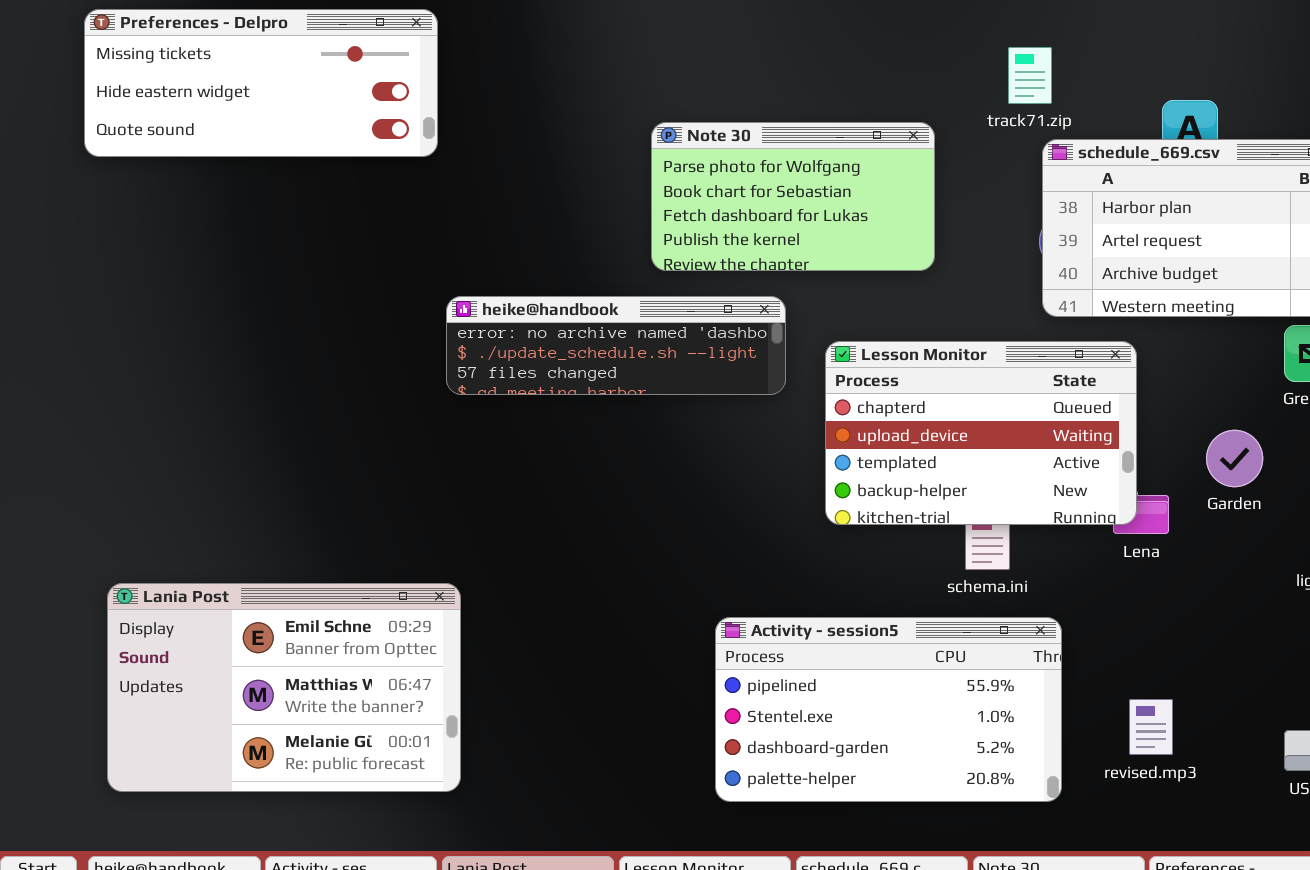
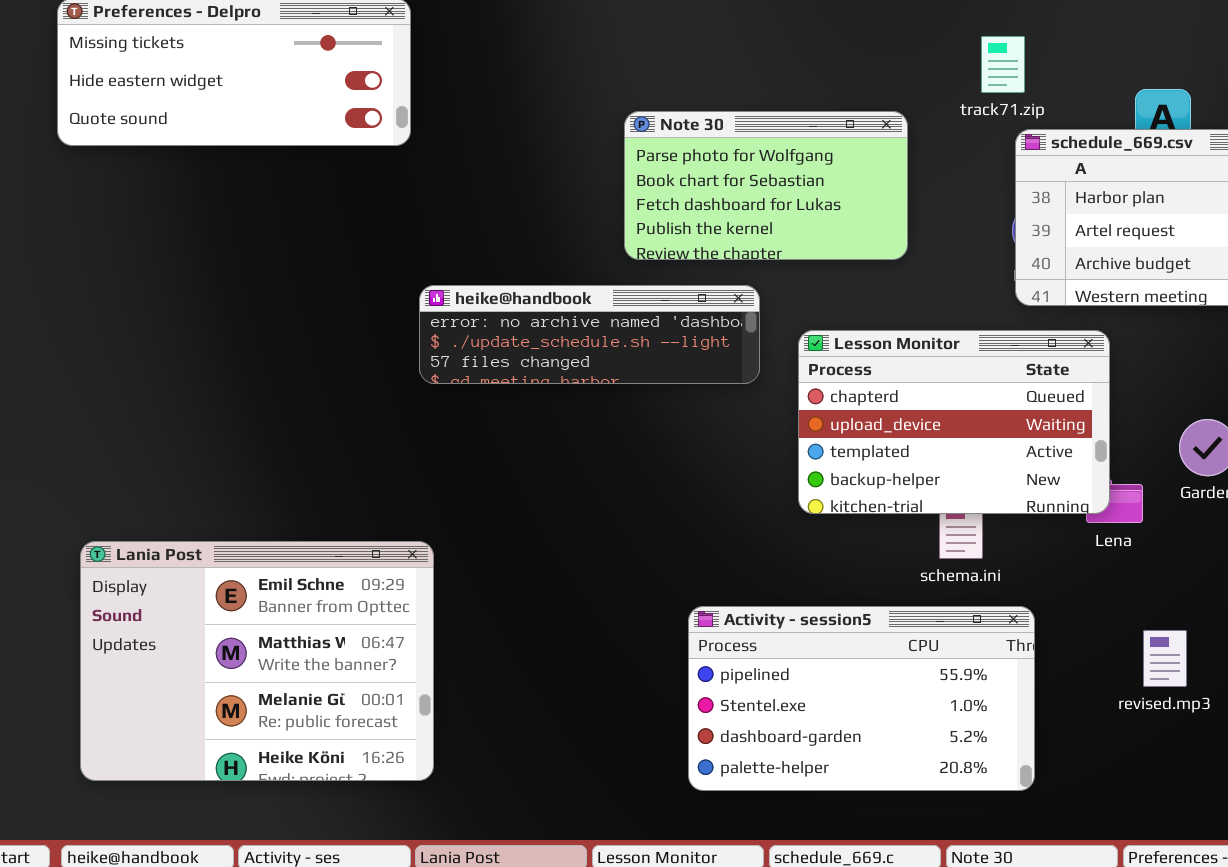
Lania Post: [107,583,461,792] -> [80,541,434,781], resized
revised.mp3: [1129,699,1173,755] -> [1143,630,1187,687], moved

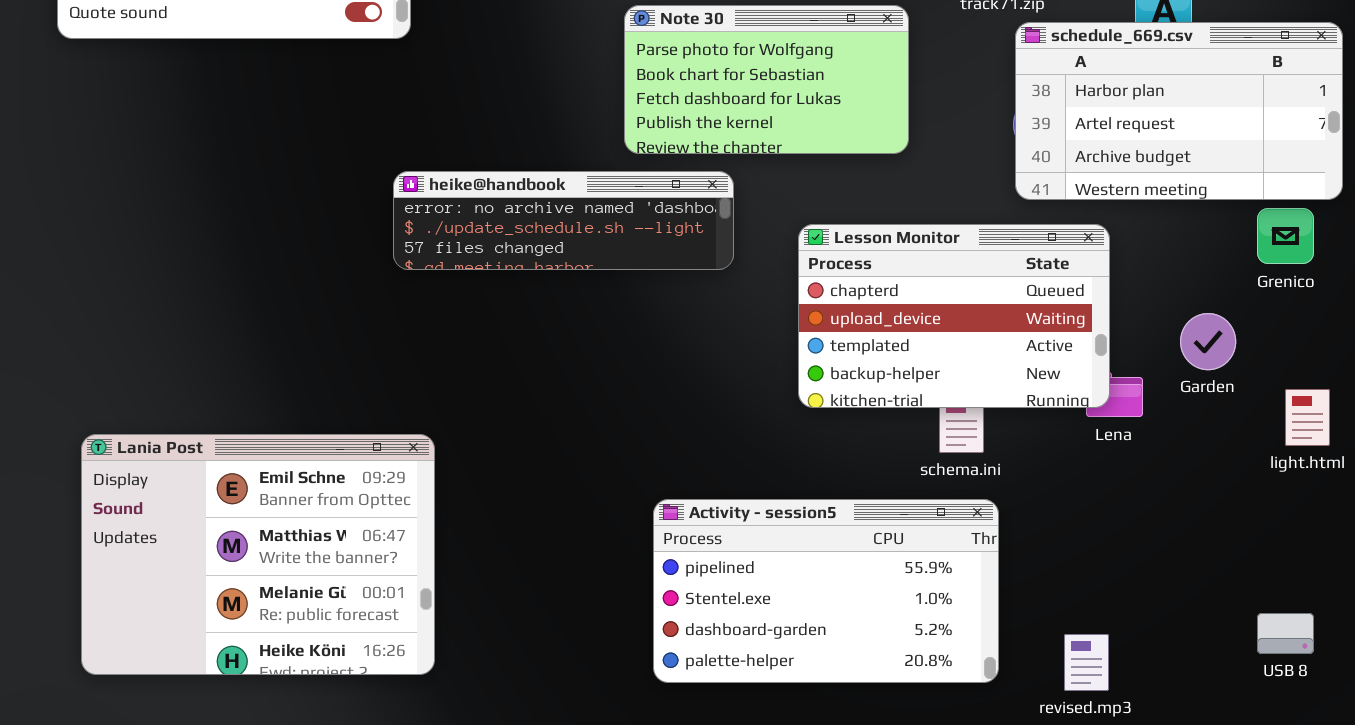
heike@handbook: [419,285,760,384] -> [393,171,734,270], moved
Activity - session5: [688,606,1035,791] -> [653,499,999,683], moved
revised.mp3: [1143,630,1187,687] -> [1064,634,1109,691], moved

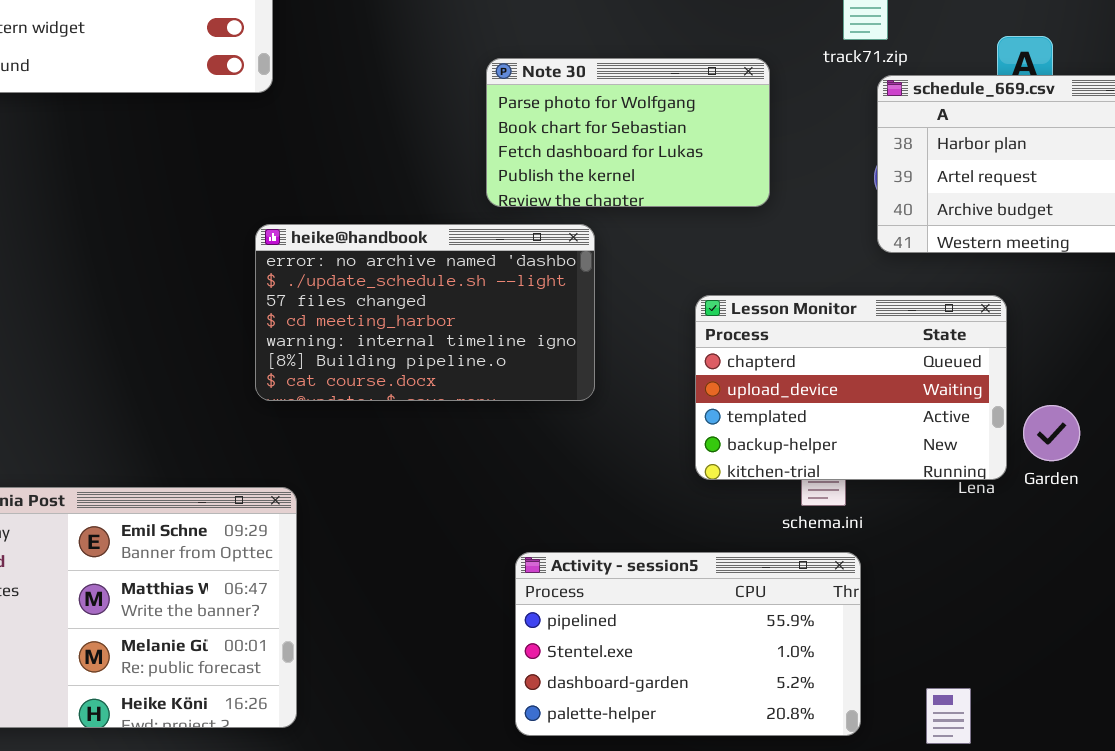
heike@handbook: [393,171,734,270] -> [255,224,595,401], resized
Lesson Monitor: [798,224,1110,408] -> [695,295,1007,480], moved
Garden: [1180,313,1236,370] -> [1023,405,1080,461], moved

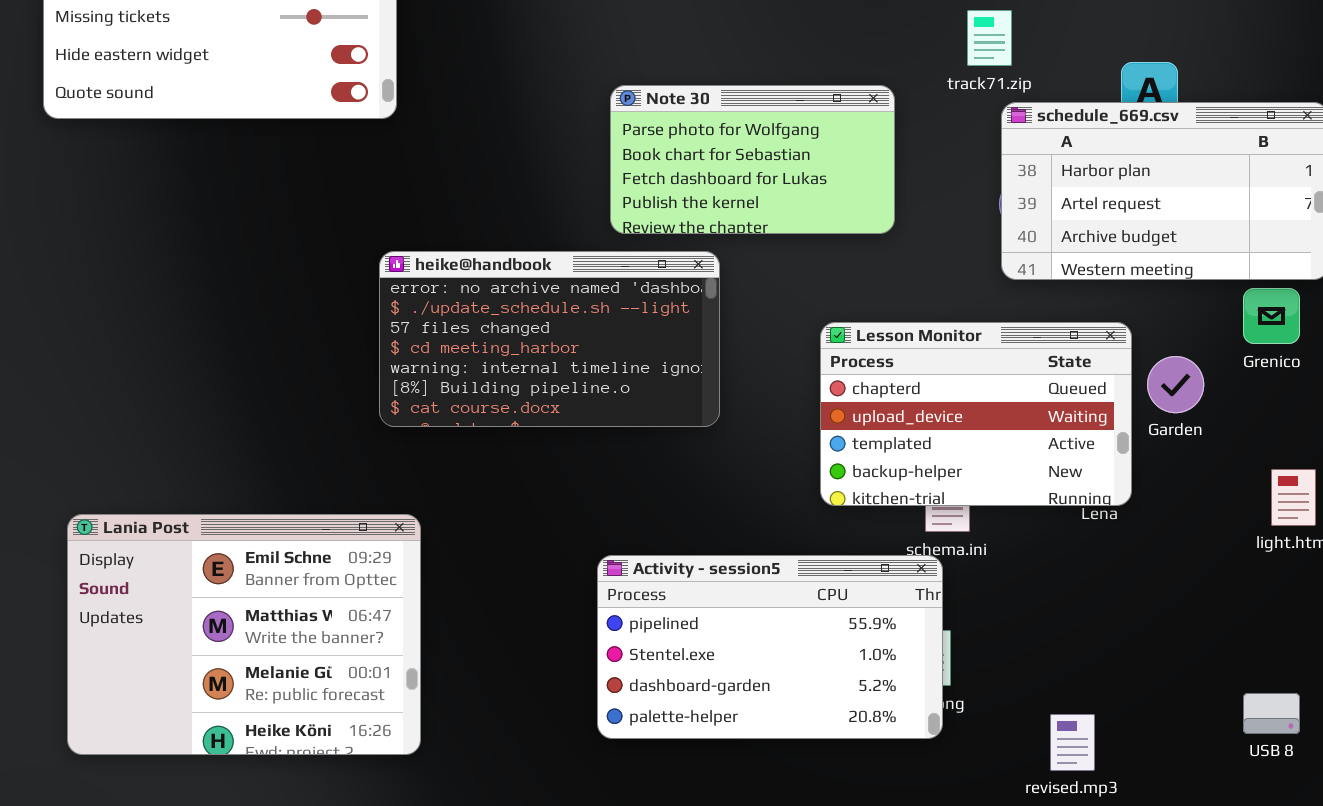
Garden: [1023,405,1080,461] -> [1147,356,1204,413], moved
Activity - session5: [515,552,861,736] -> [597,555,943,739], moved

